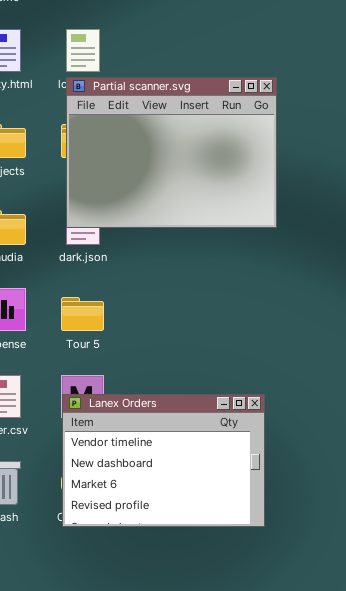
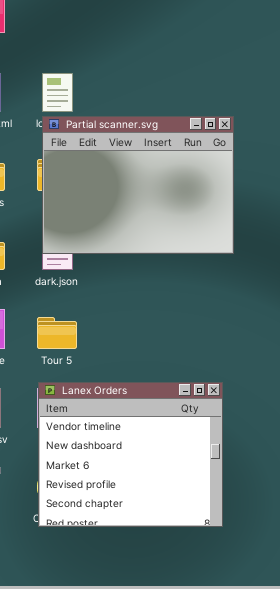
Lanex Orders: [62,394,265,527] -> [38,382,223,527], resized

